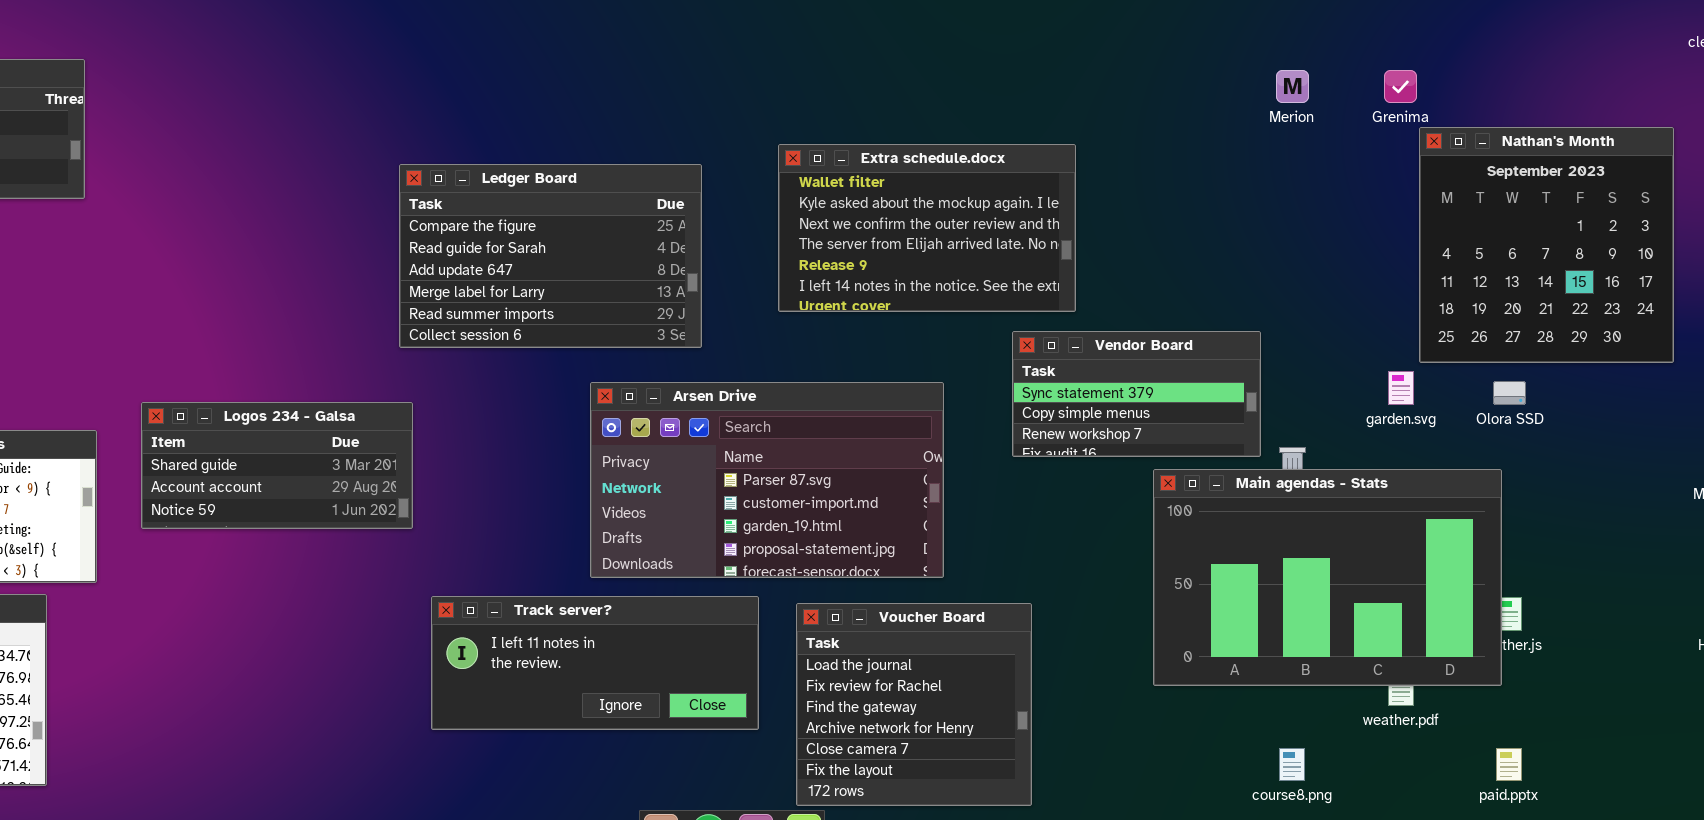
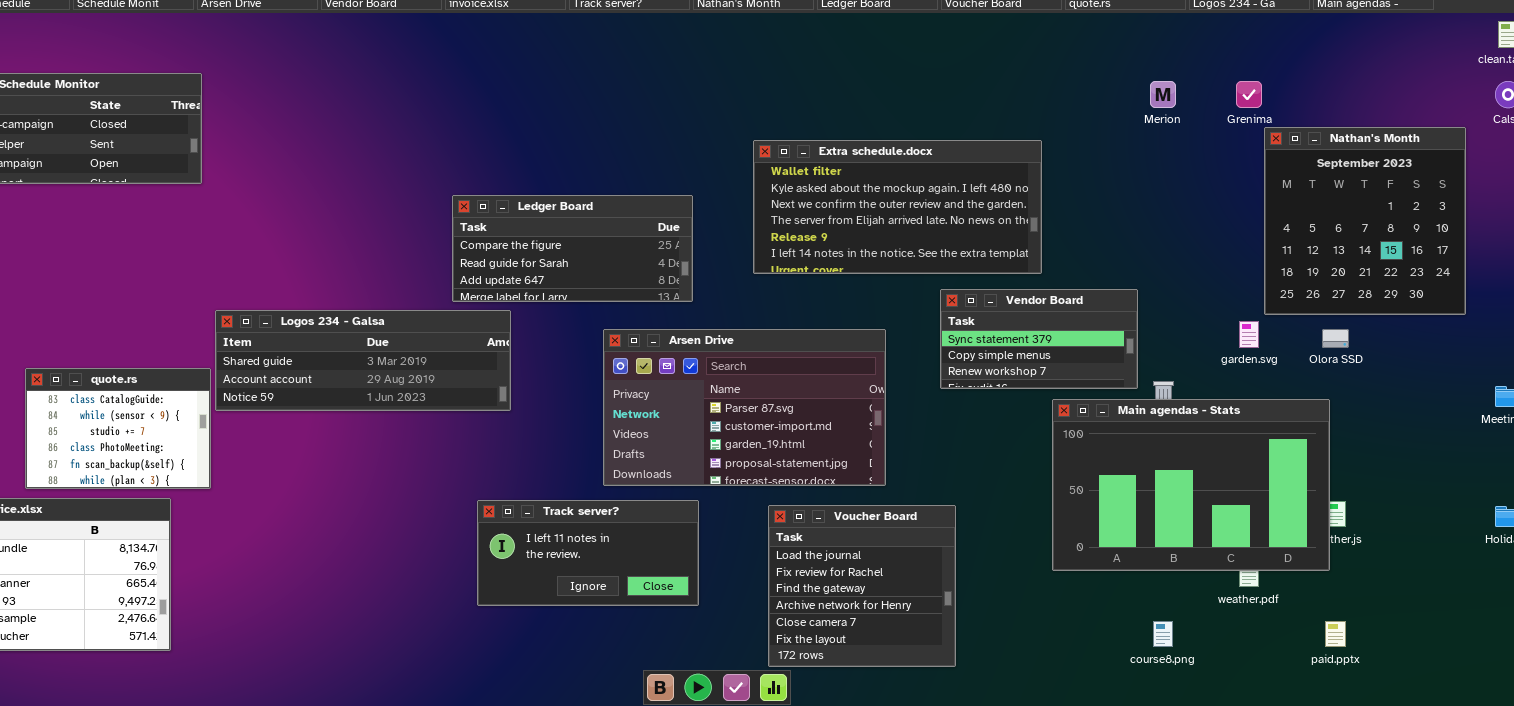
Extra schedule.docx: [778,144,1076,312] -> [753,140,1042,274], resized
Ledger Board: [399,164,702,348] -> [452,195,693,302], resized
Logos 234 - Galsa: [141,402,413,529] -> [215,310,511,411], moved, resized
Track server?: [431,596,759,730] -> [477,500,699,606], resized

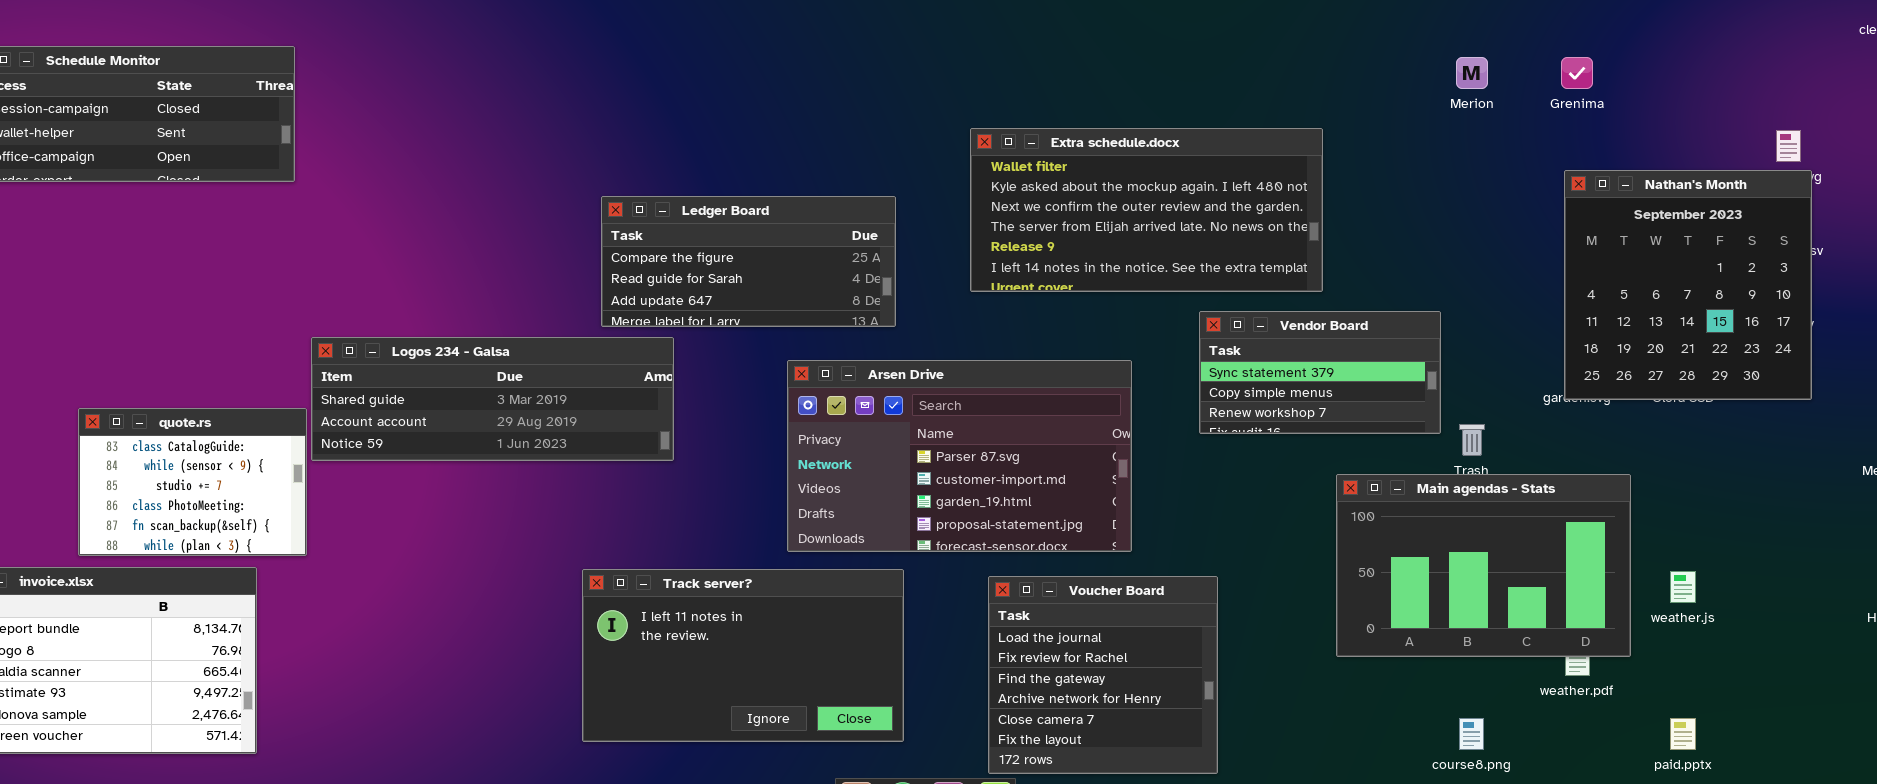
Nathan's Month: [1264,127,1466,315] -> [1564,170,1812,400], moved
Main agendas - Stats: [1052,399,1330,571] -> [1336,474,1631,657], resized
Track server?: [477,500,699,606] -> [582,569,904,742], resized

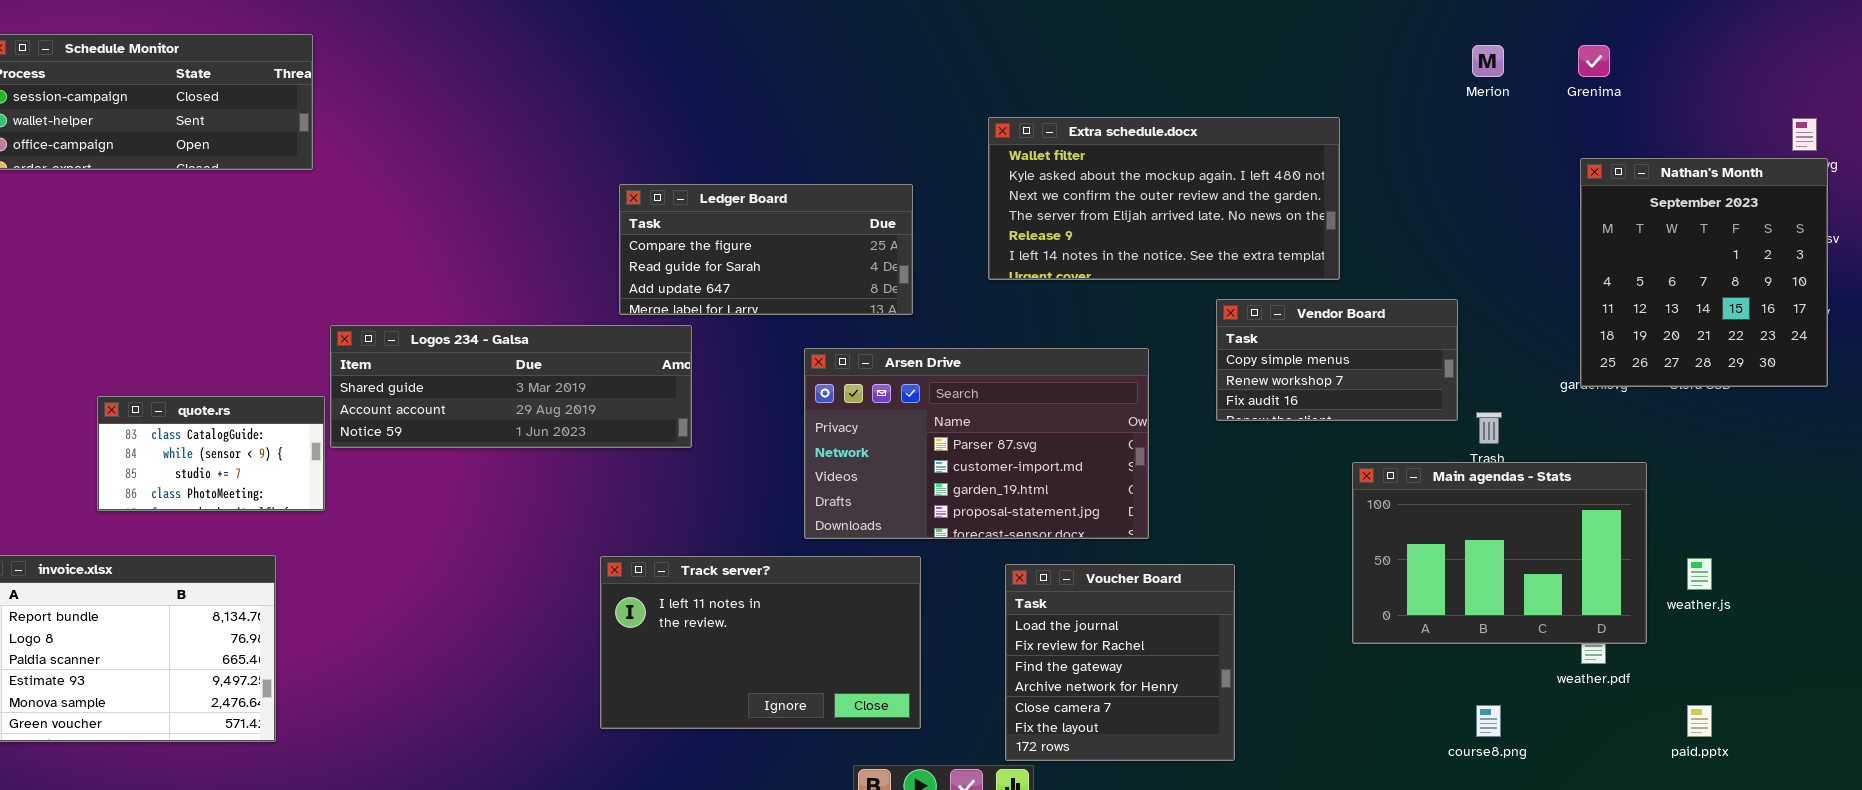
Vendor Board: [1199,311,1441,434] -> [1216,299,1458,421], scrolled down 1 row
quote.rs: [78,408,307,556] -> [97,396,325,511], resized

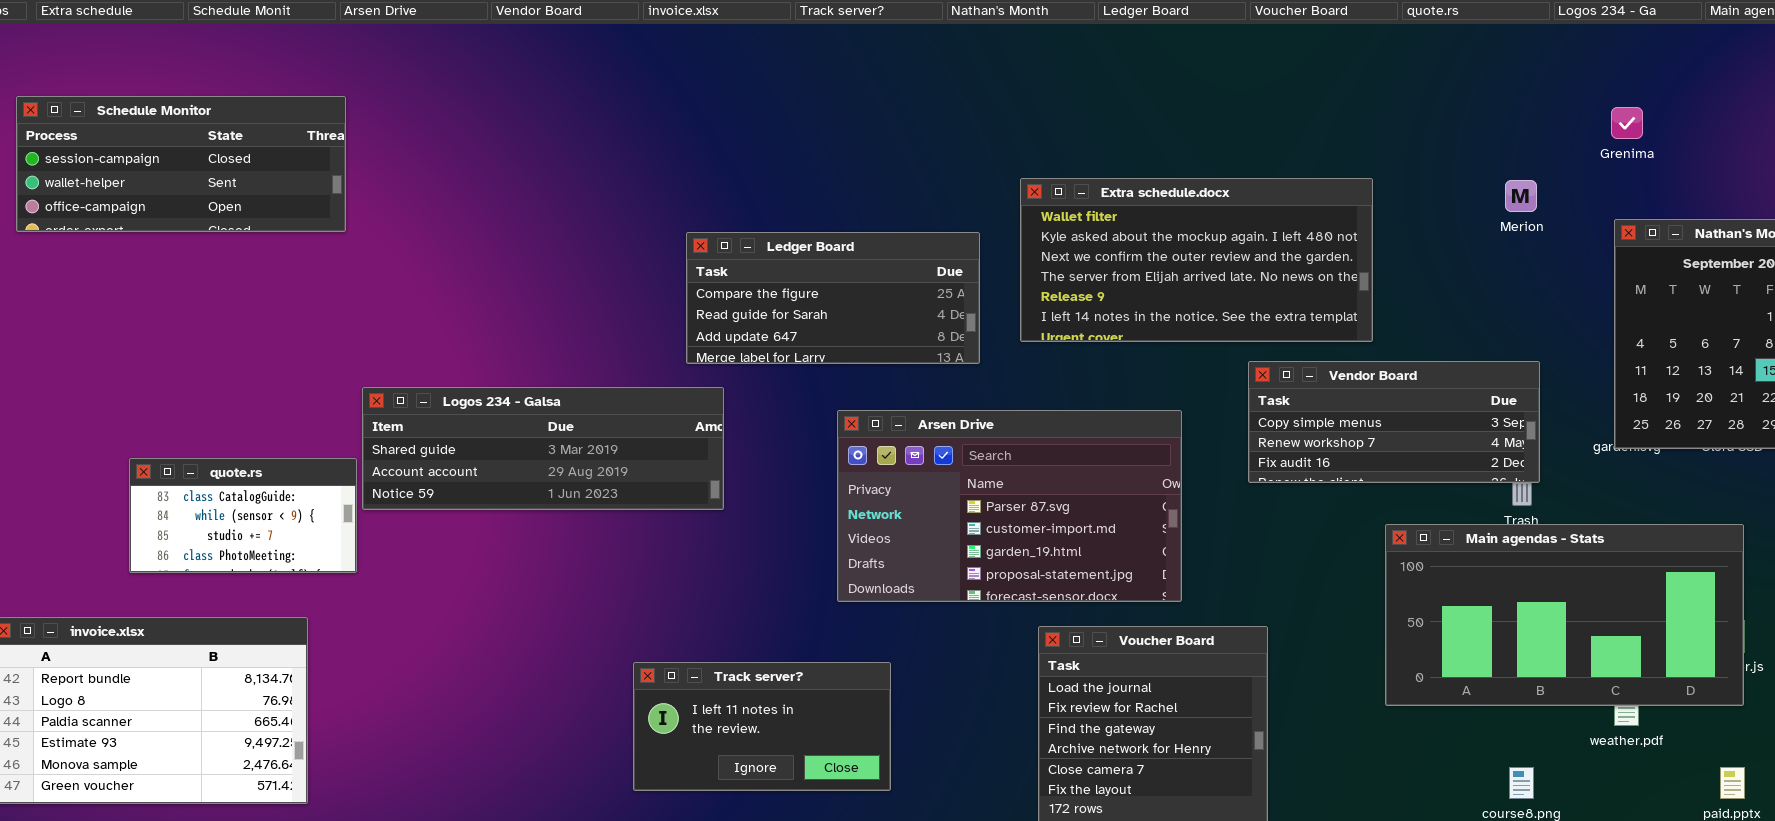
Merion: [1472,45,1504,77] -> [1505,180,1537,212], moved
Ledger Board: [619,184,913,315] -> [686,232,980,364], moved
Vendor Board: [1216,299,1458,421] -> [1248,361,1540,483], resized
Main agendas - Stats: [1352,462,1647,644] -> [1385,524,1744,706], resized
Track server?: [600,556,921,729] -> [633,662,891,791], resized

